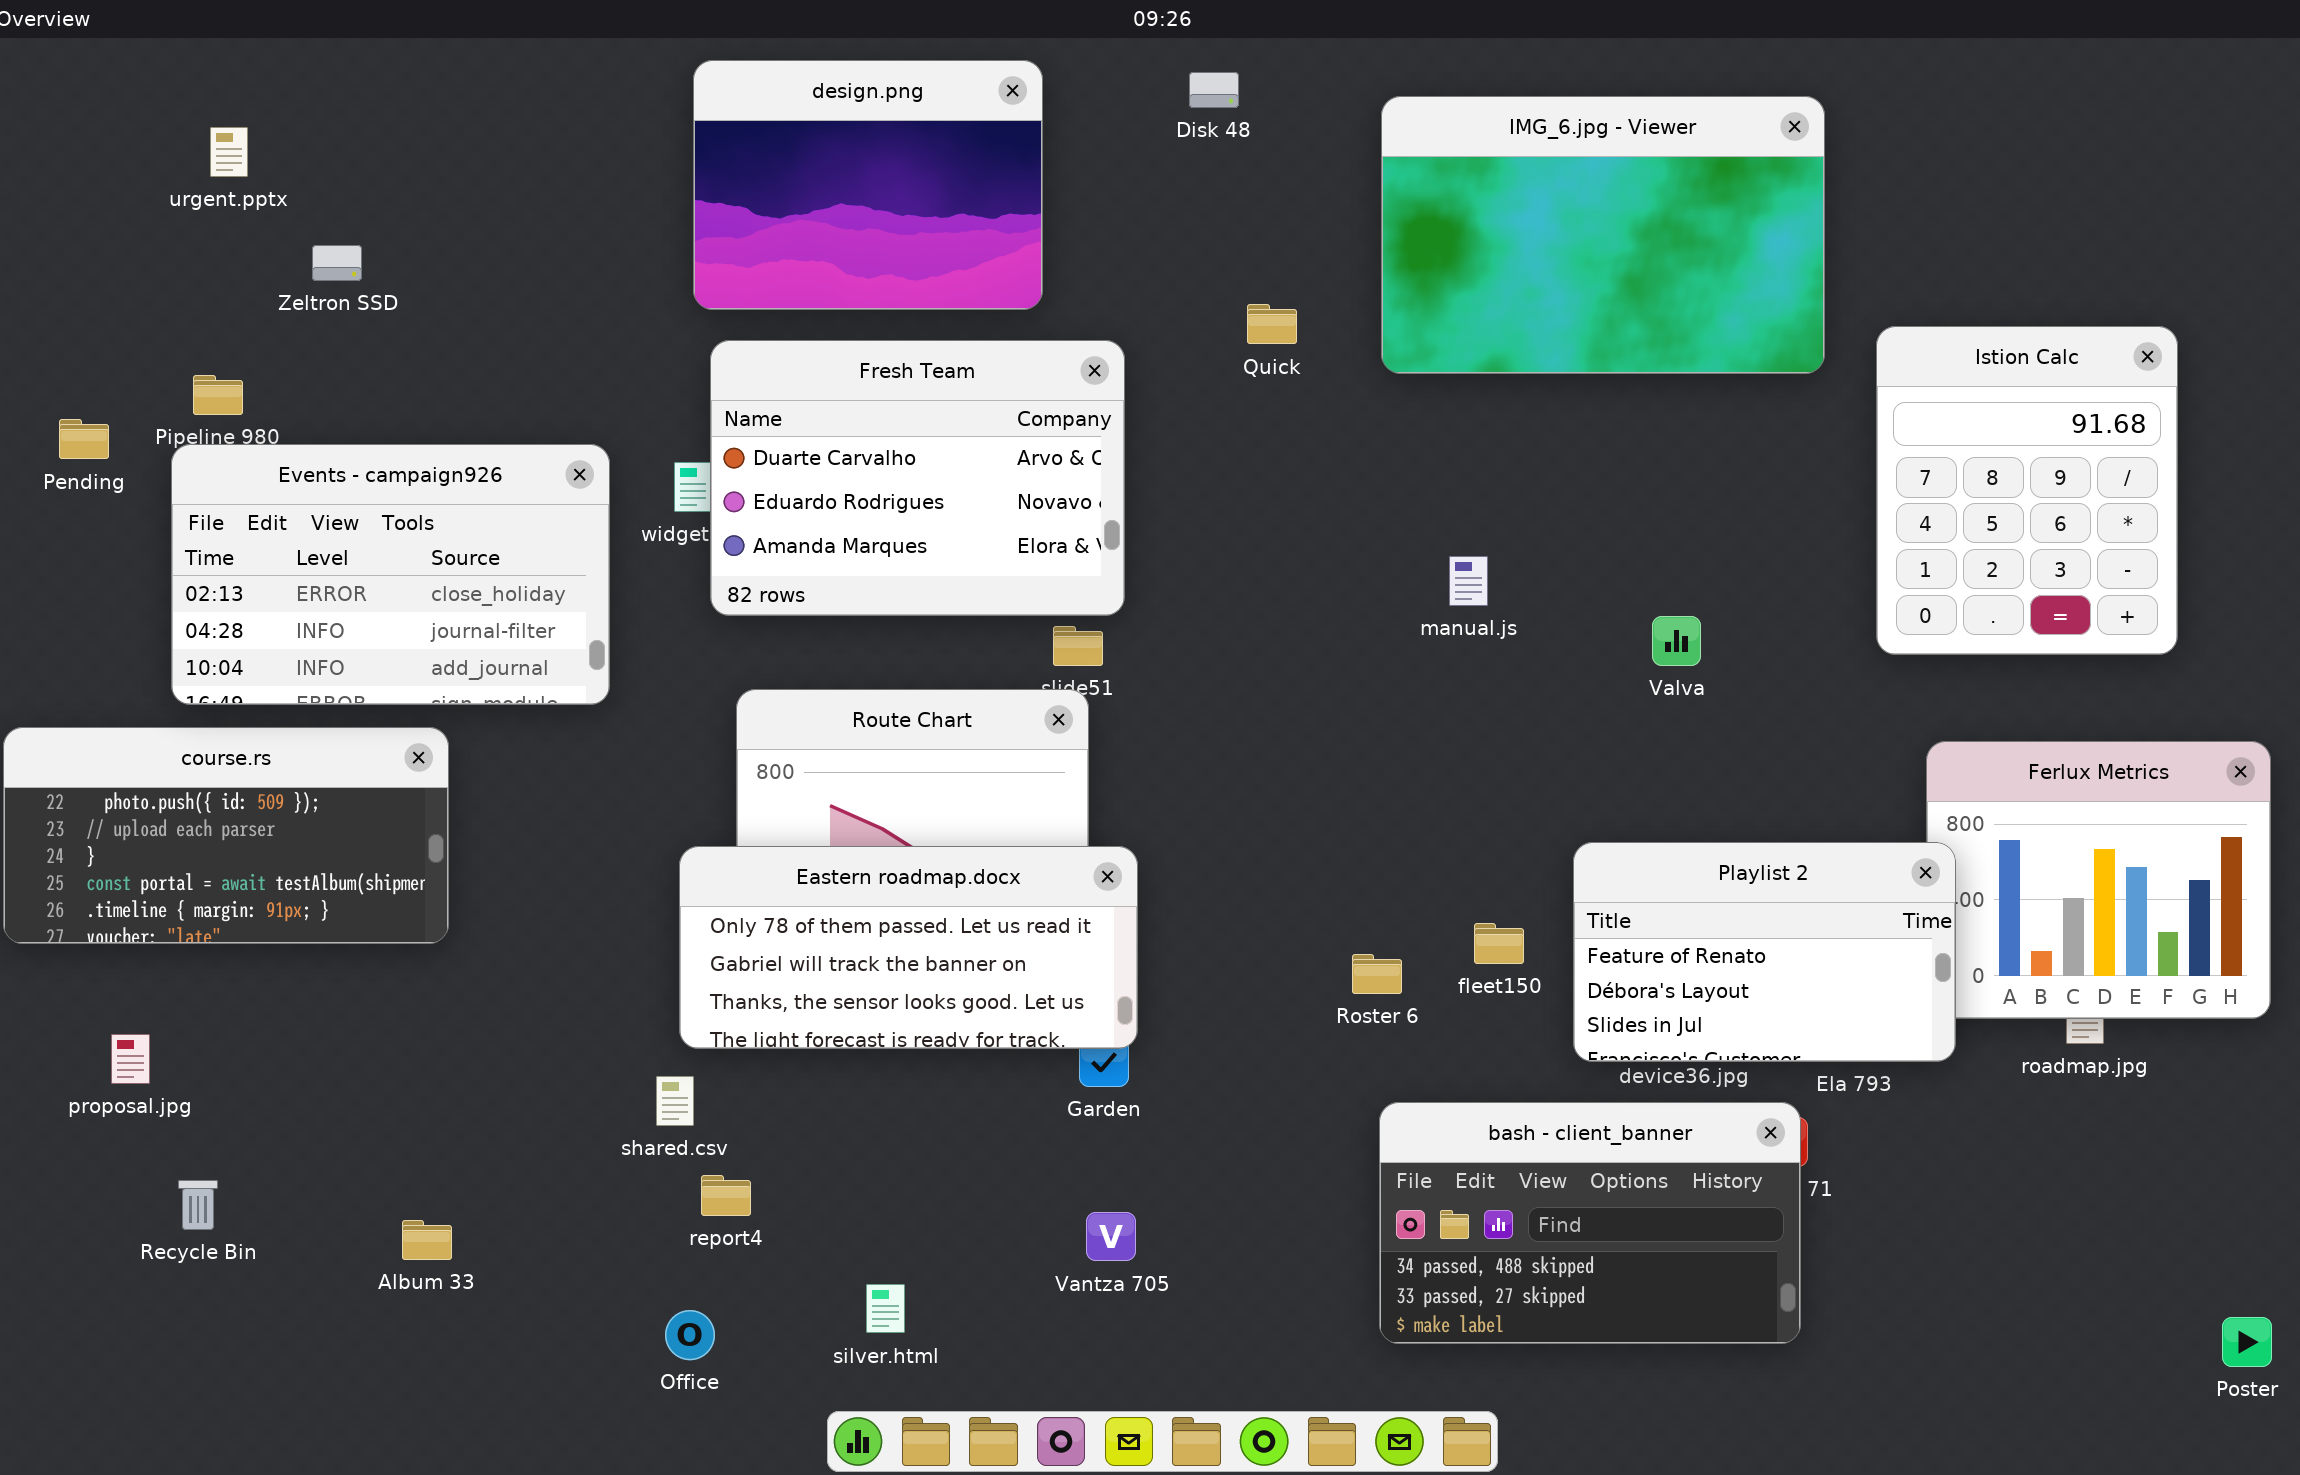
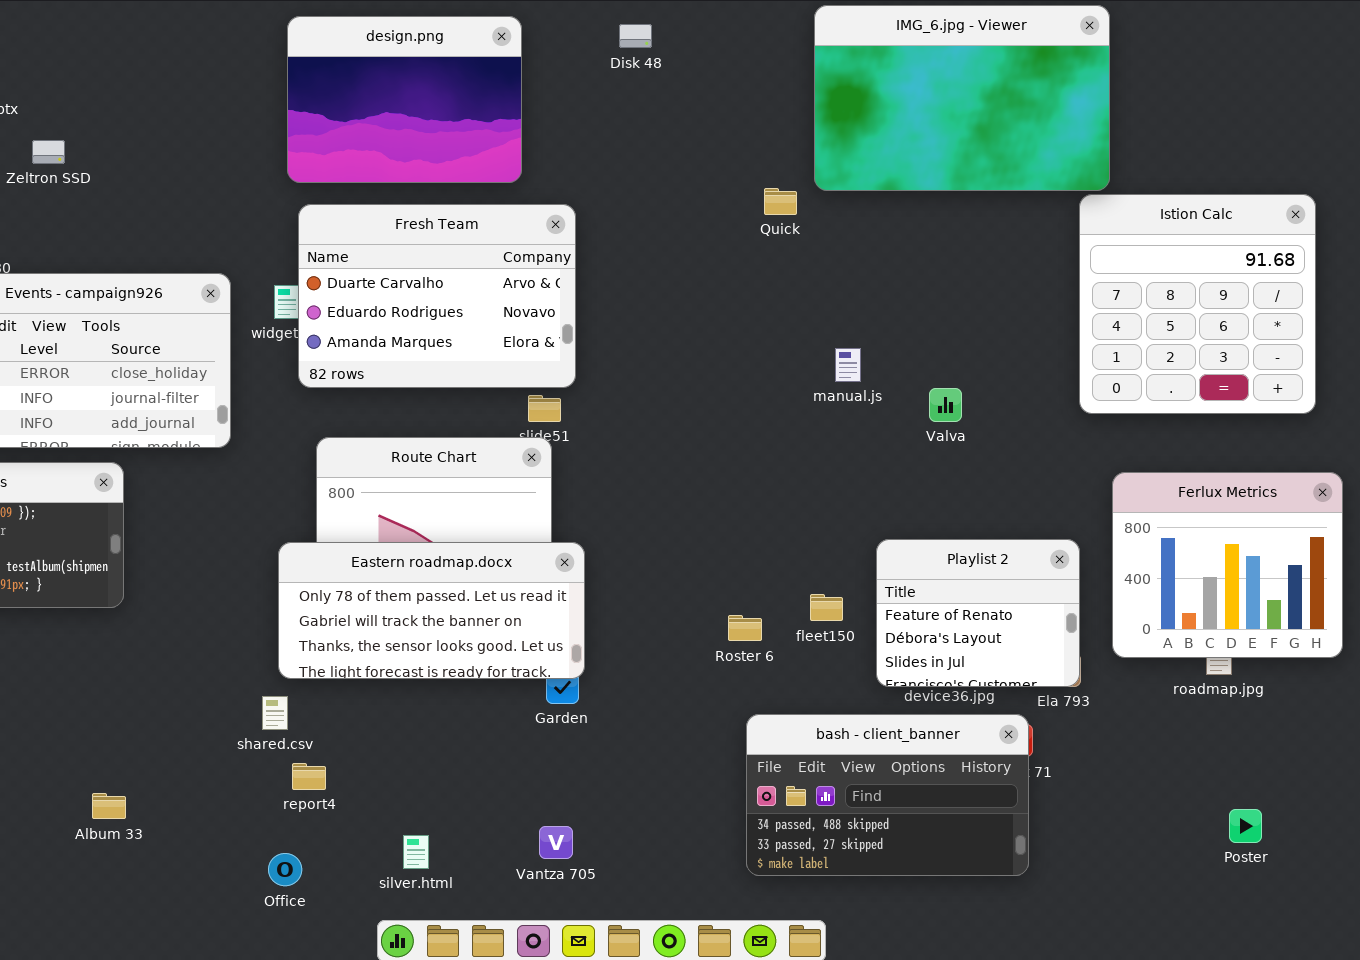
IMG_6.jpg - Viewer: [1381,96,1825,374] -> [814,5,1110,191], moved
Quick: [1247,304,1297,344] -> [764,188,797,215], moved
Istion Calc: [1876,326,2178,655] -> [1079,194,1316,414], resized
manual.js: [1449,556,1488,606] -> [835,348,861,382], moved
Playlist 2: [1573,842,1956,1062] -> [876,539,1080,687], resized
Vantza 705: [1086,1212,1136,1261] -> [539,826,573,859], moved
Poster: [2222,1317,2272,1367] -> [1229,809,1262,843], moved

